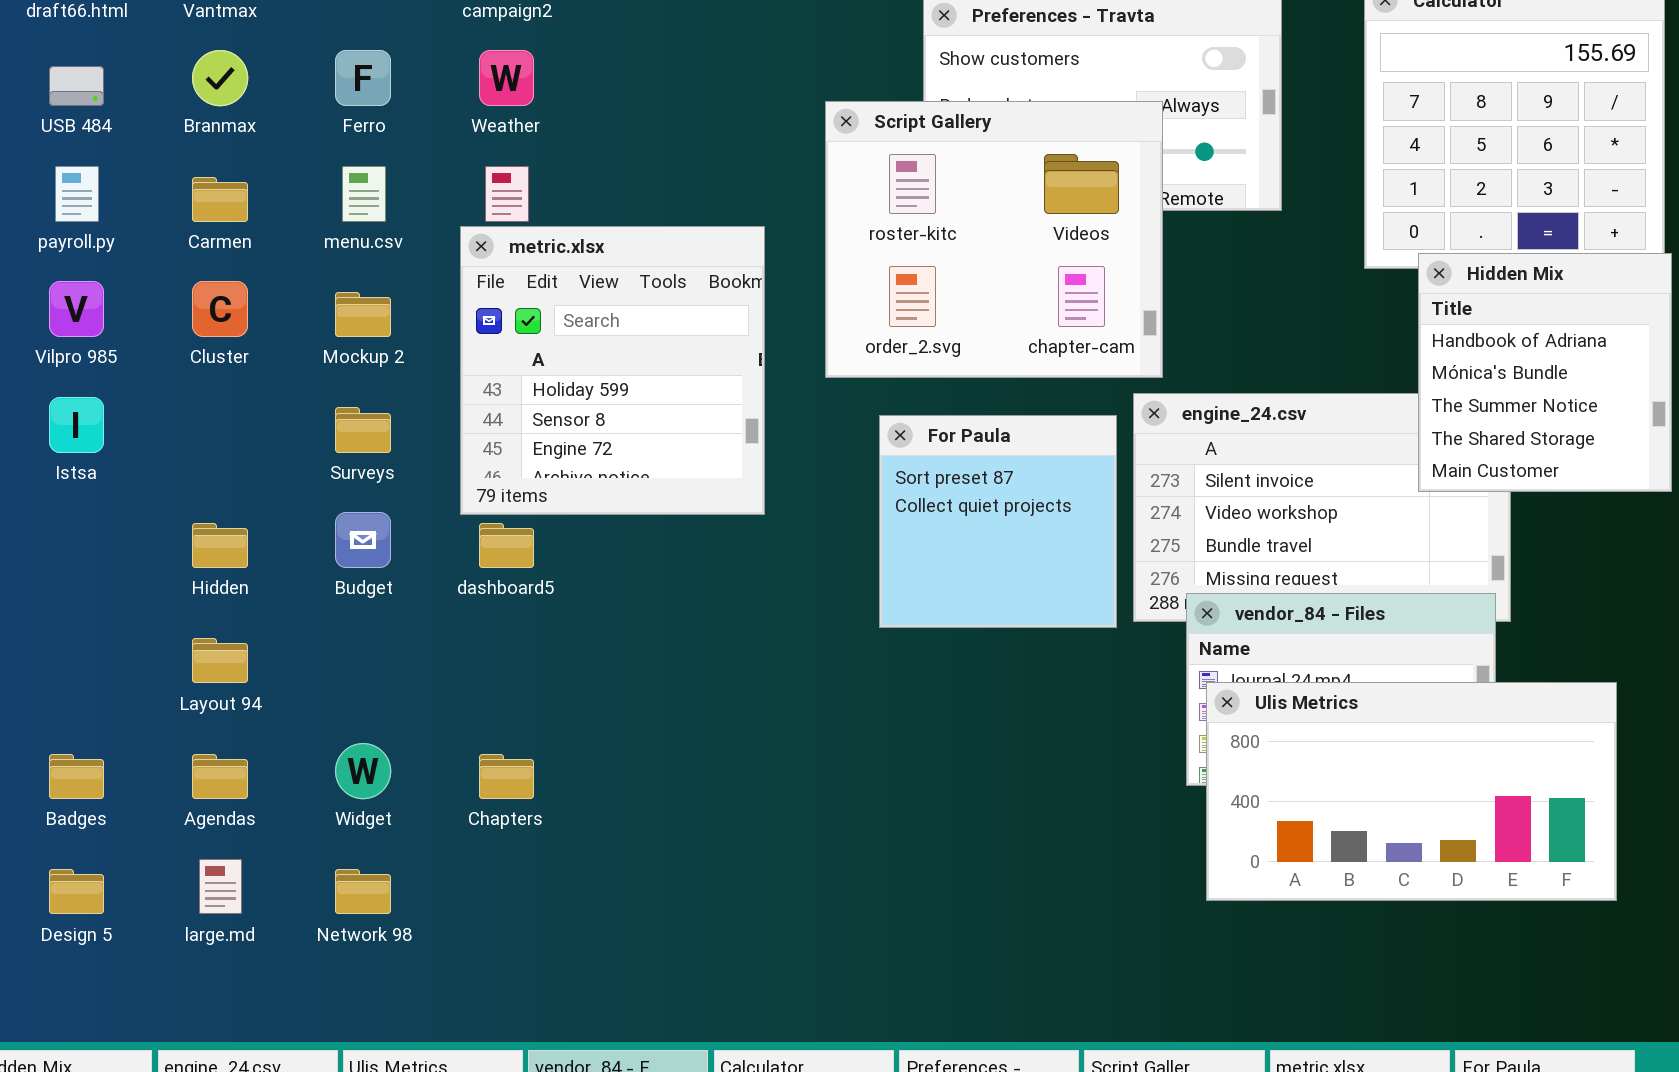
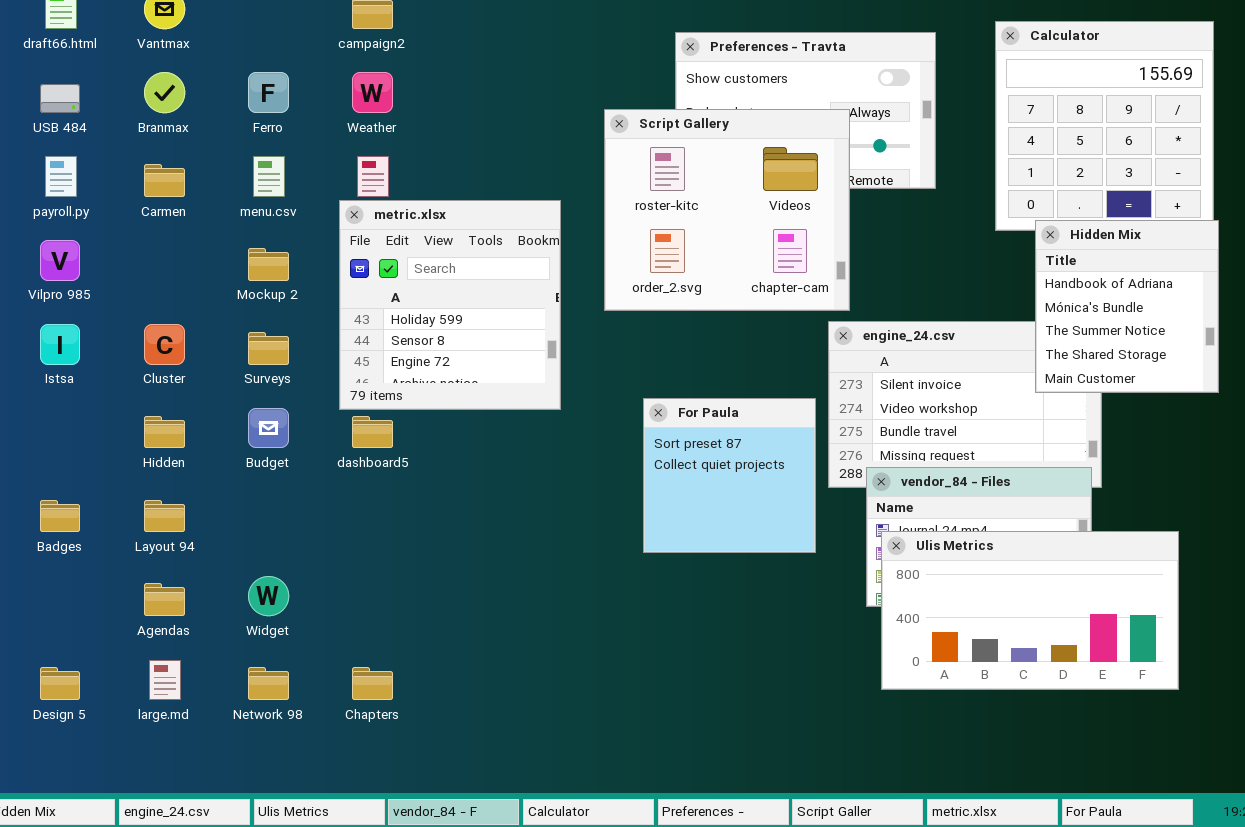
Cluster: [192,281,248,337] -> [144,324,185,365], moved
For Paula: [879,415,1117,628] -> [643,398,816,553], moved
Badges: [49,754,104,799] -> [40,500,80,532], moved
Chapters: [479,754,534,799] -> [352,667,393,700], moved

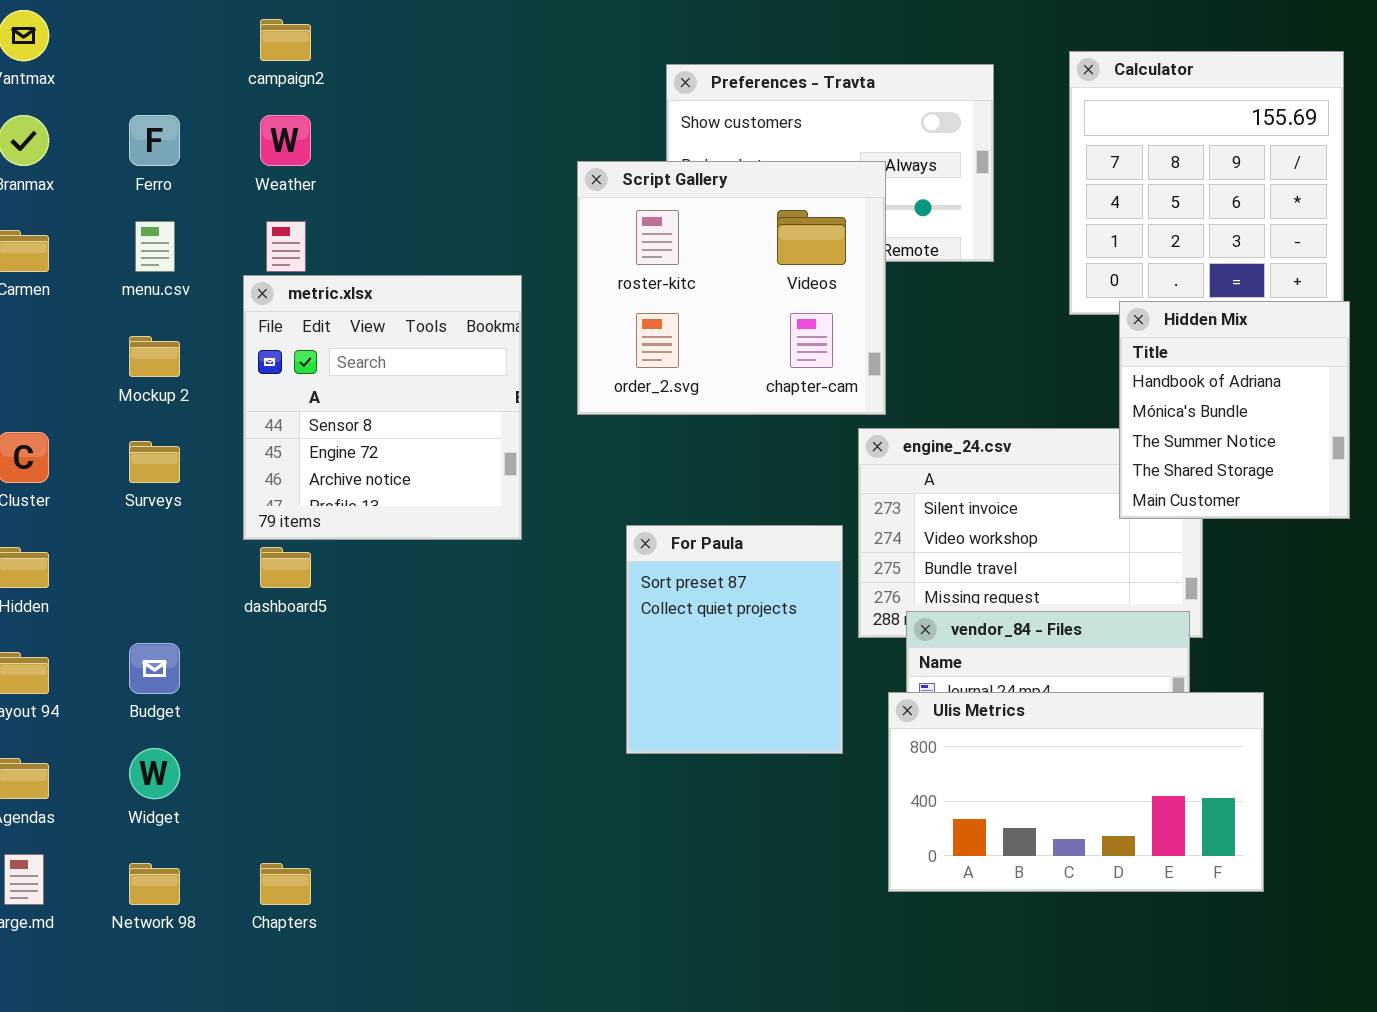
metric.xlsx: [339,200,561,410] -> [243,275,522,540], scrolled down 1 row
For Paula: [643,398,816,553] -> [626,525,843,754], resized
Budget: [248,408,289,448] -> [129,643,180,694], moved
Ulis Metrics: [881,531,1179,690] -> [888,692,1264,892], moved

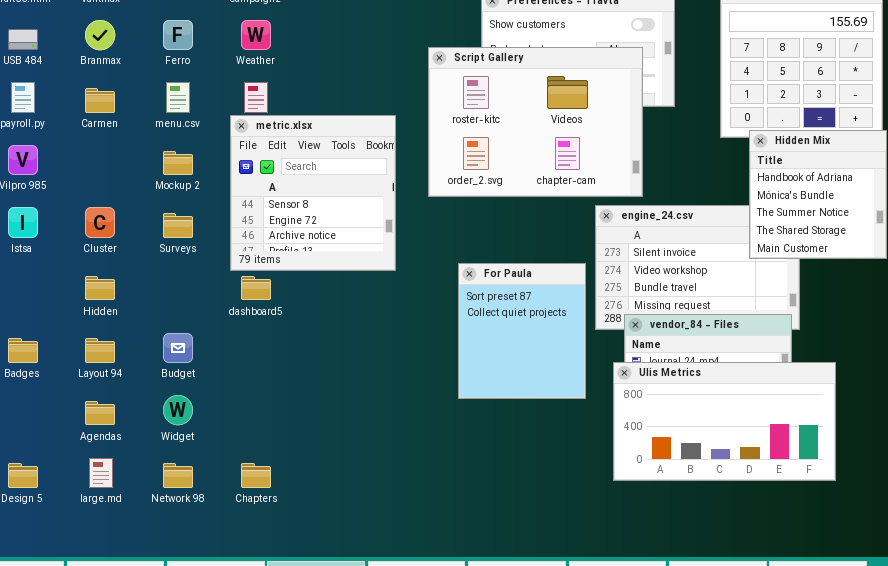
Script Gallery: [577,161,886,415] -> [428,47,643,197], resized

